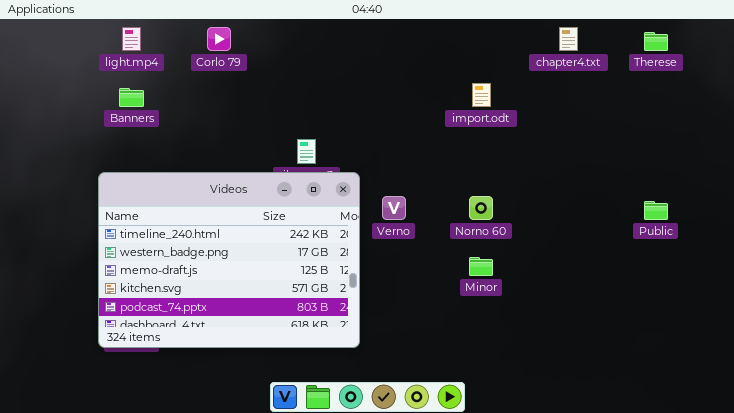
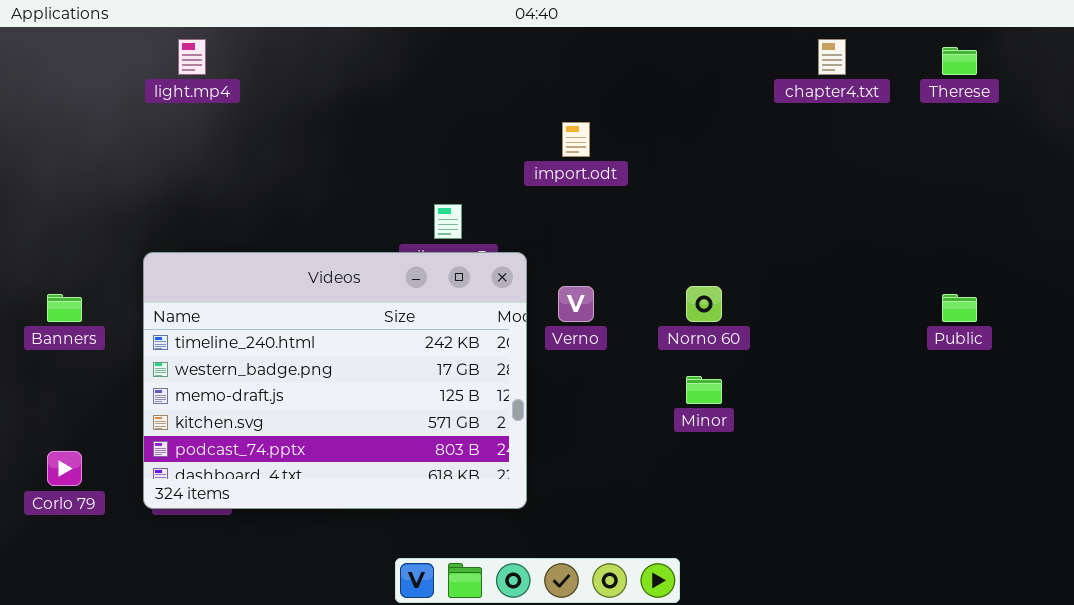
Corlo 79: [207,27,231,51] -> [47,451,82,486], moved
import.odt: [472,83,491,107] -> [562,122,590,157], moved
Banners: [119,88,144,107] -> [47,294,82,322], moved

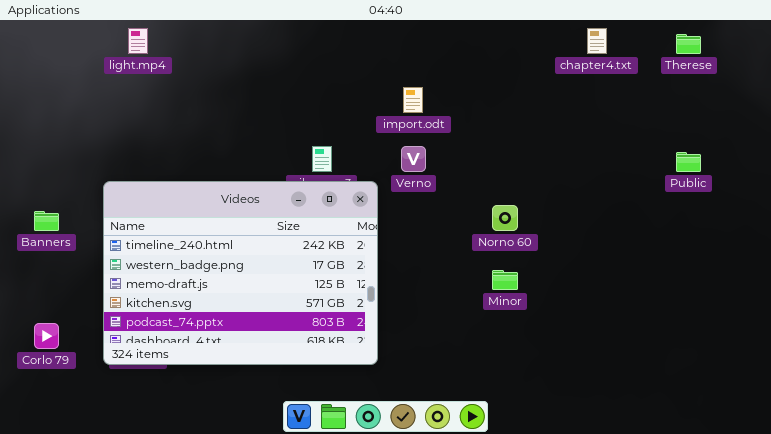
Verno: [558,286,594,322] -> [401,146,426,172], moved
Public: [942,294,977,322] -> [676,152,701,172], moved

